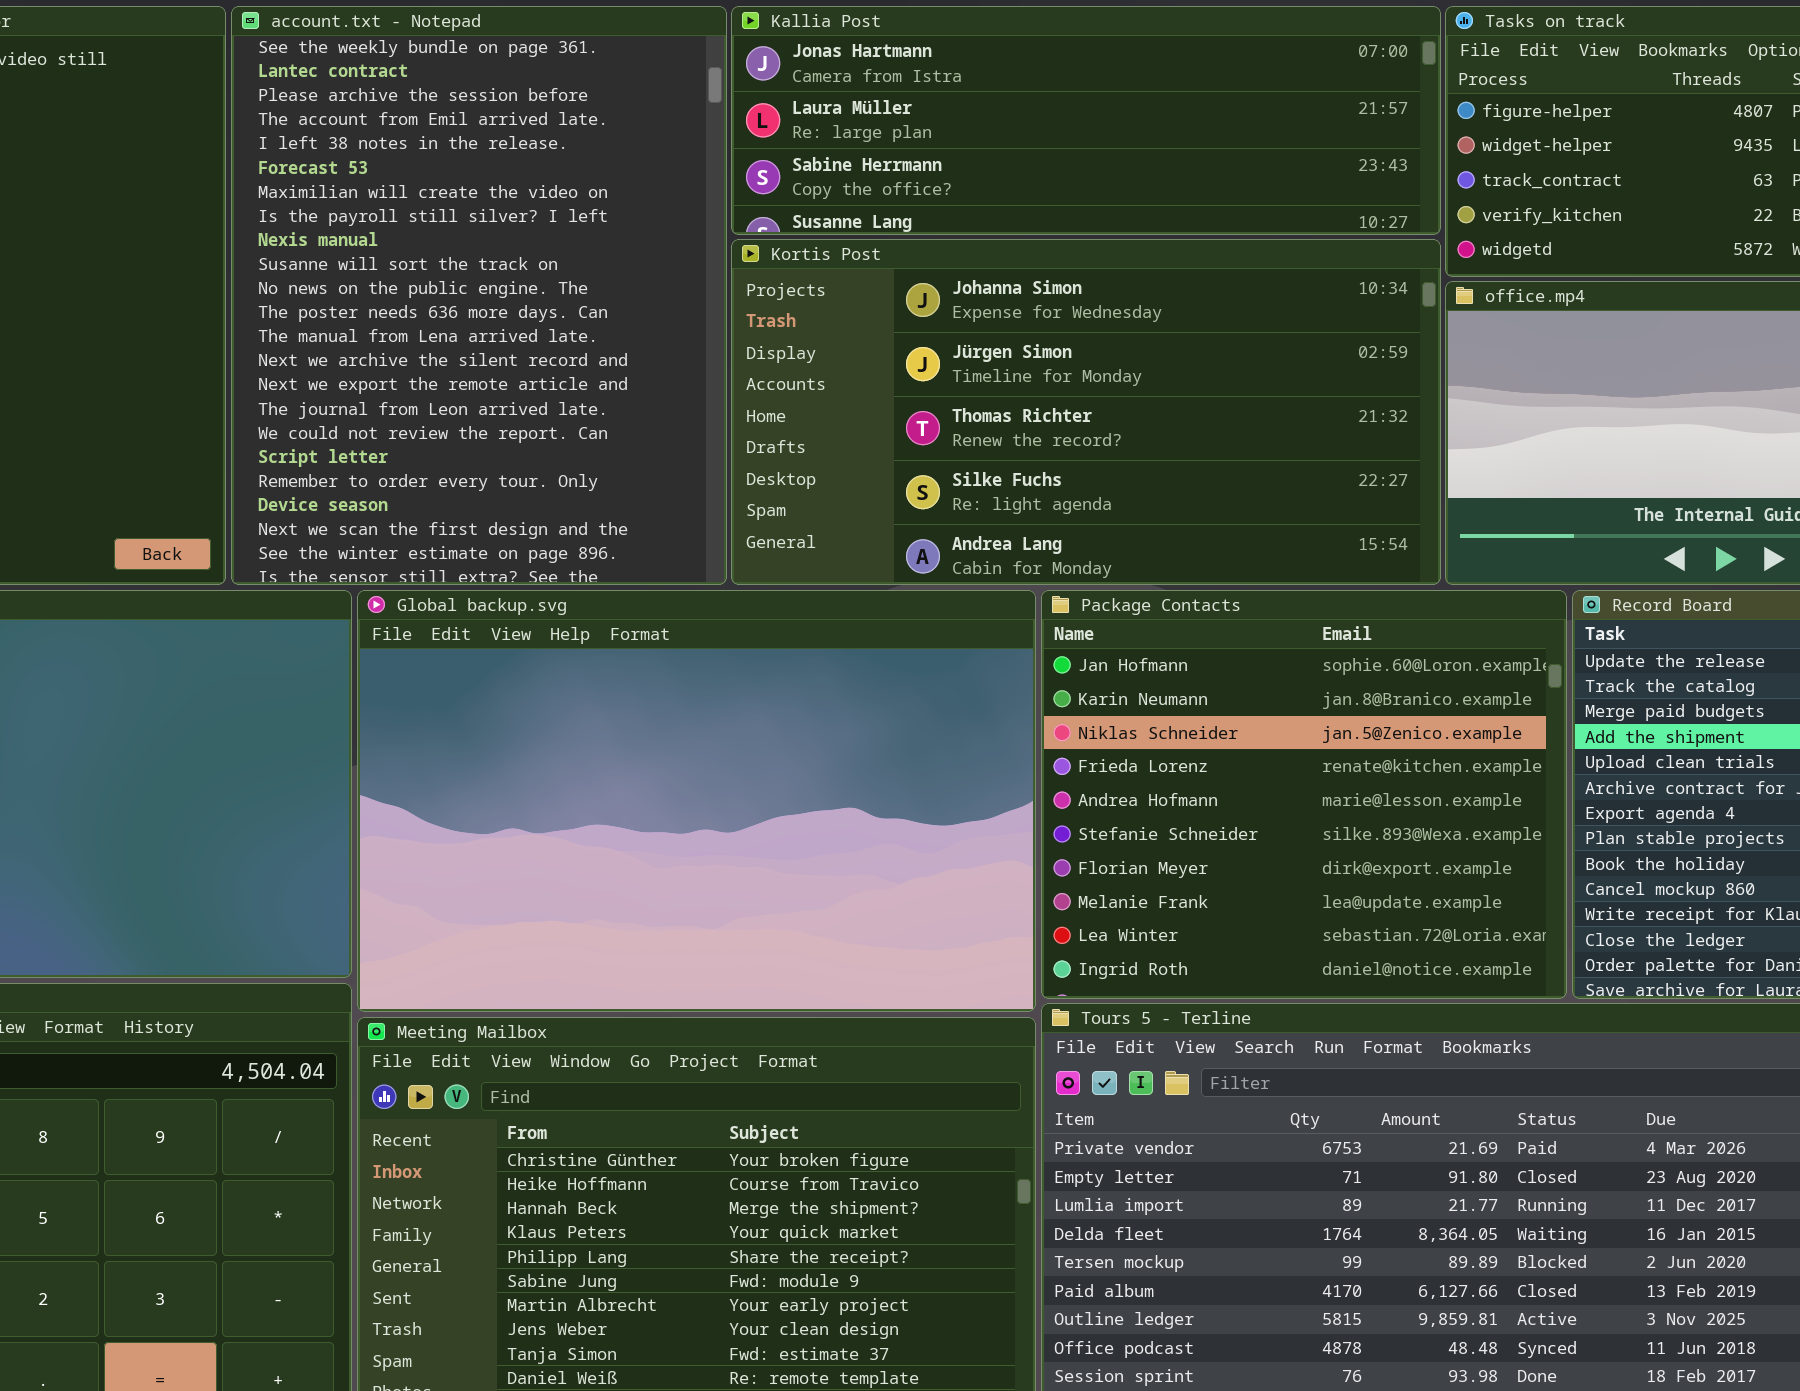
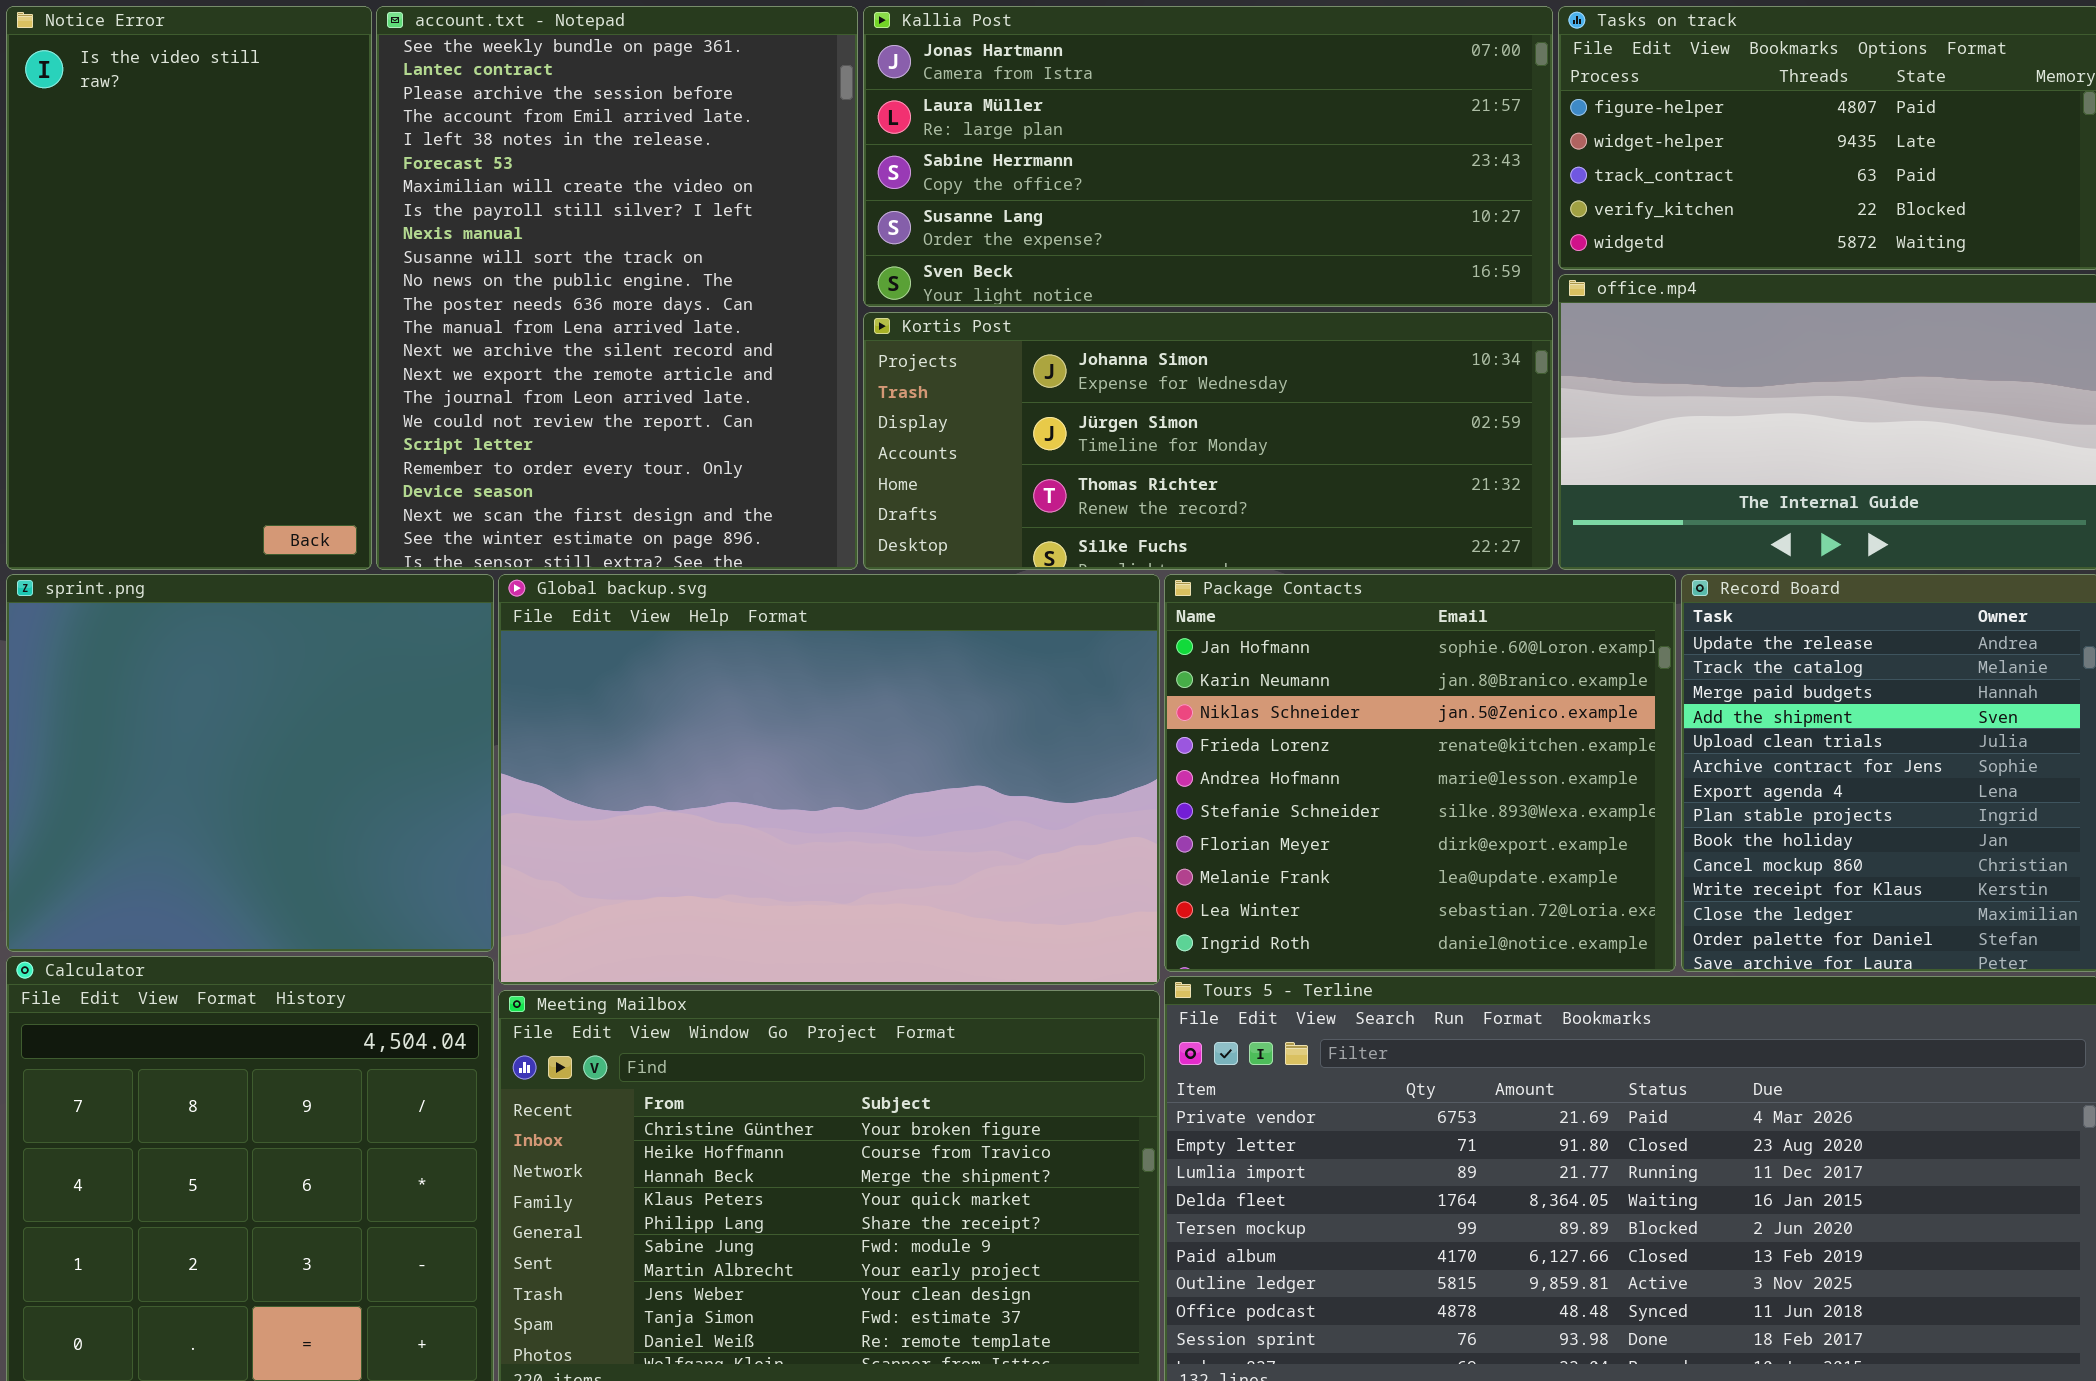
Kallia Post: [731,6,1441,235] -> [863,6,1553,307], resized
Kortis Post: [731,239,1441,585] -> [863,312,1553,570], resized

